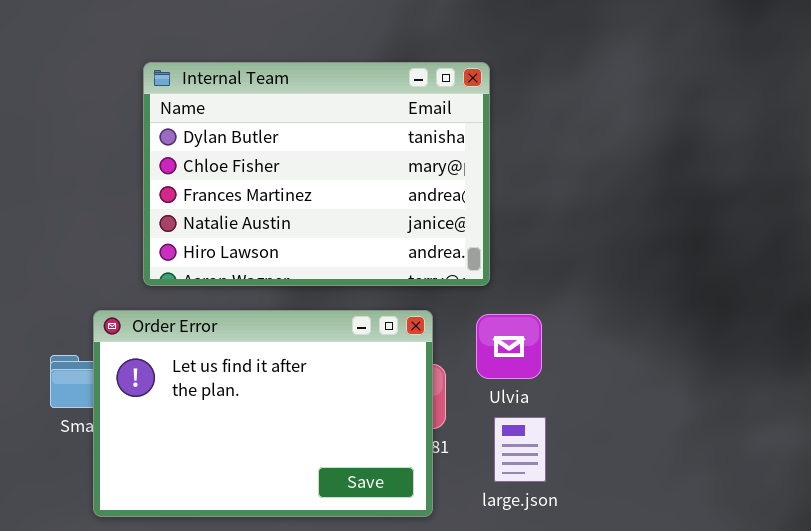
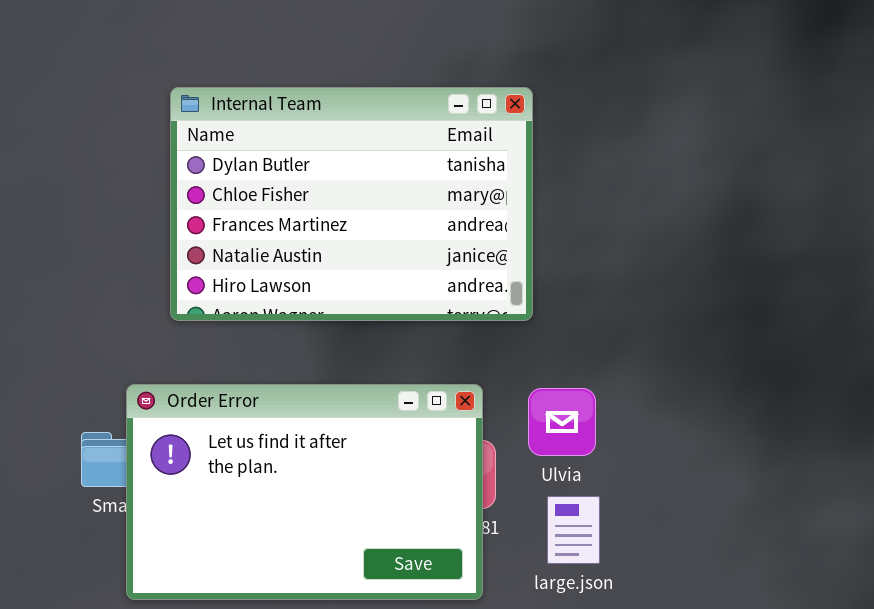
Internal Team: [143,62,490,286] -> [170,87,533,321], moved

